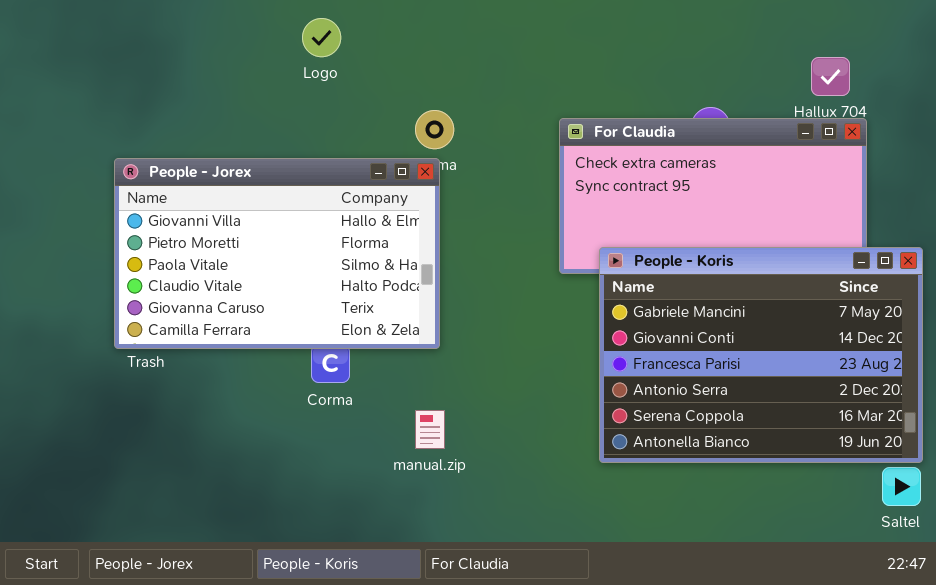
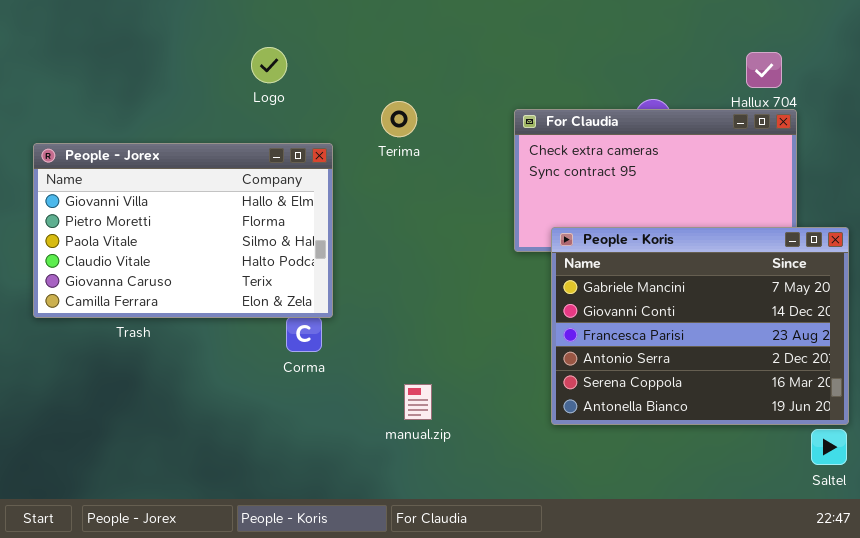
Logo: [302,18,341,57] -> [251,47,287,83], moved
People - Jorex: [114,158,440,349] -> [33,143,333,318], moved
manual.zip: [415,410,445,449] -> [404,384,432,420], moved

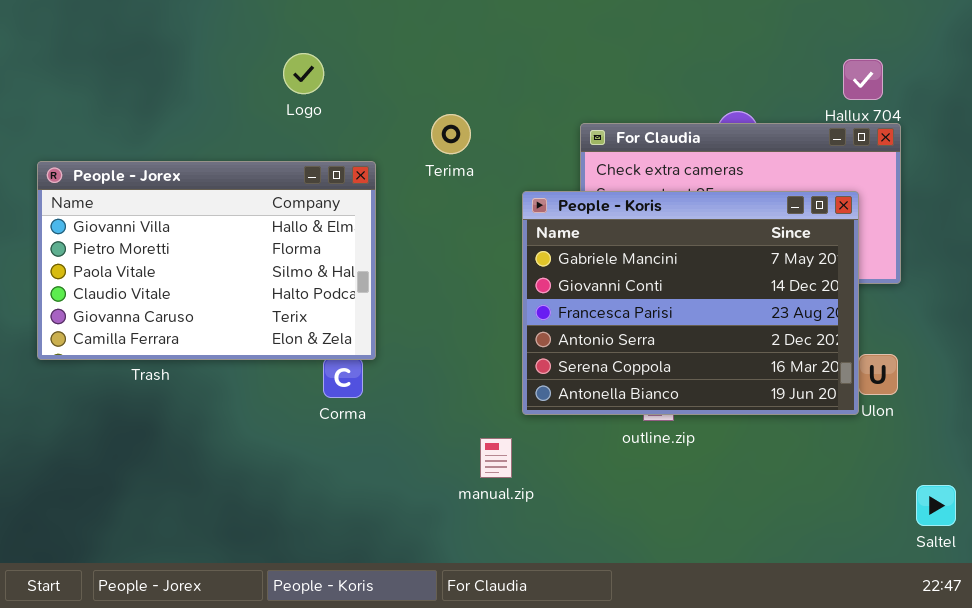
People - Koris: [551,227,849,425] -> [522,191,859,415], moved
manual.zip: [404,384,432,420] -> [480,438,512,478], moved

